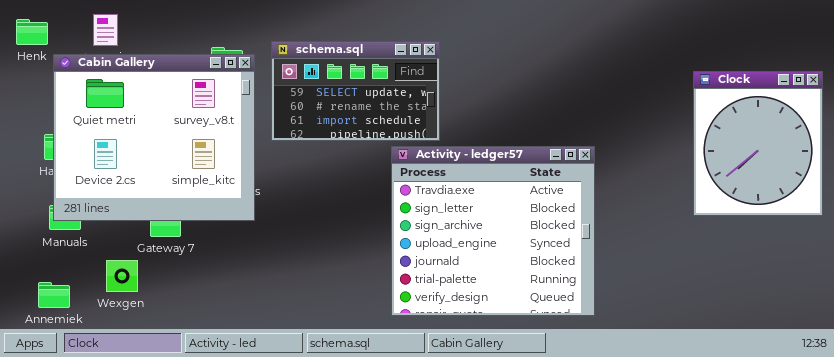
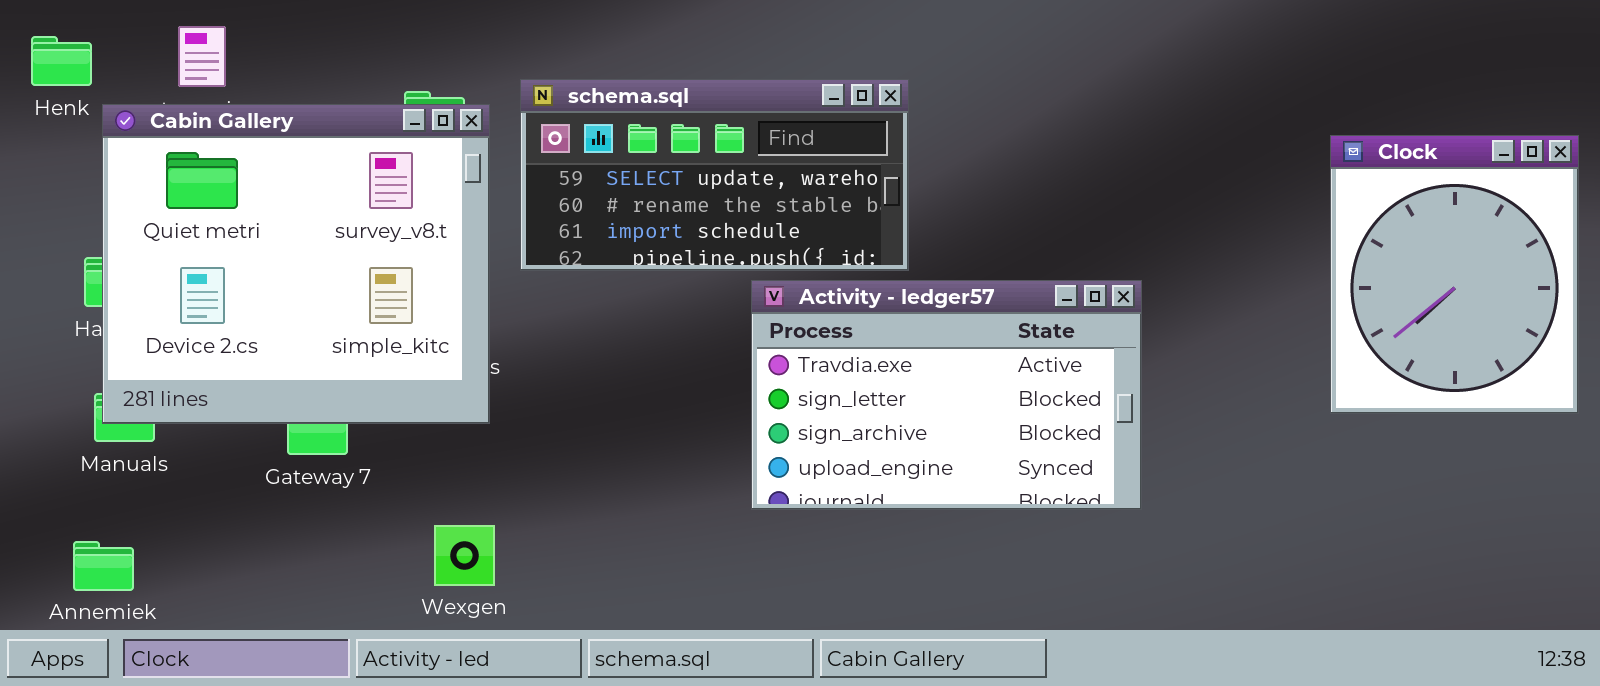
schema.sql: [271,41,440,141] -> [520,79,909,271], resized
Activity - ledger57: [391,146,595,316] -> [751,280,1142,510], resized
Wexgen: [106,260,138,292] -> [434,525,495,586], moved

